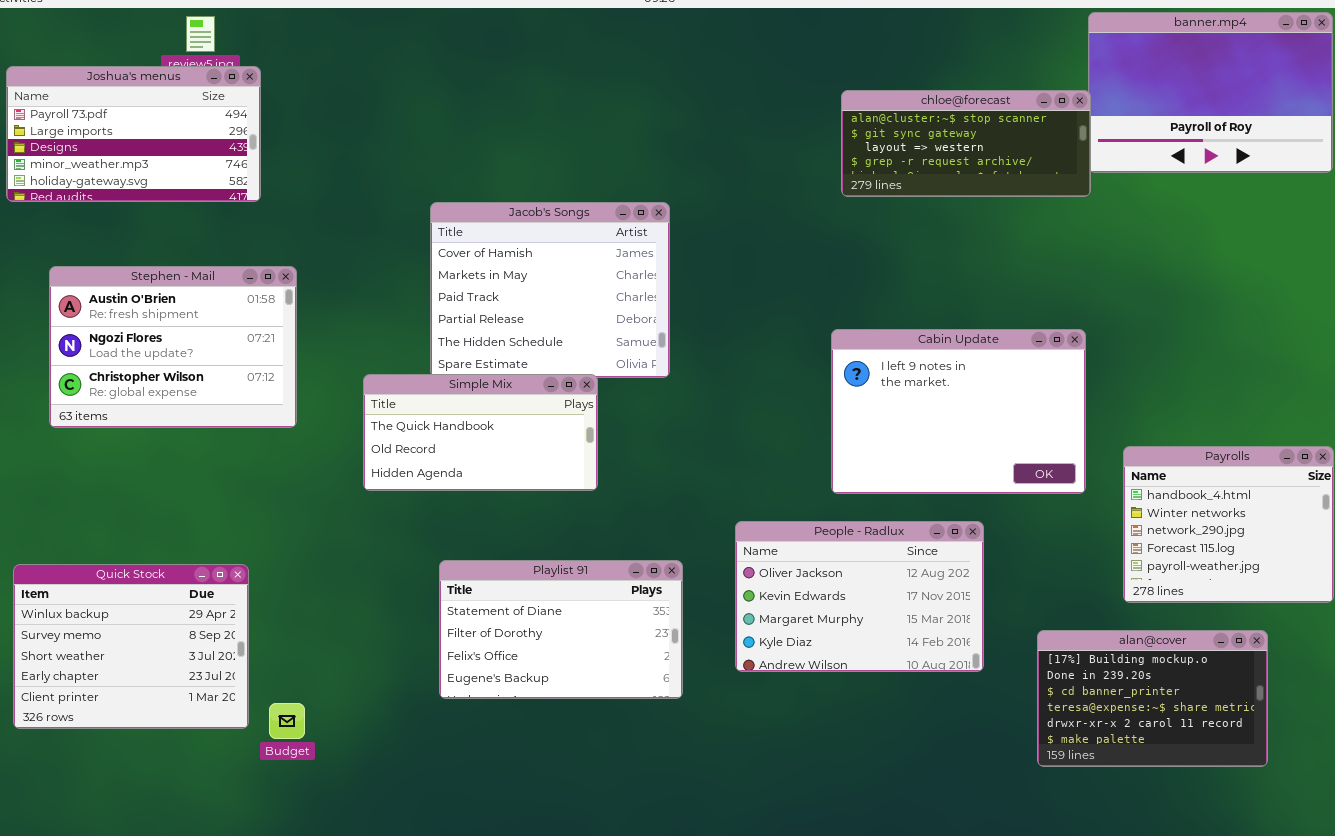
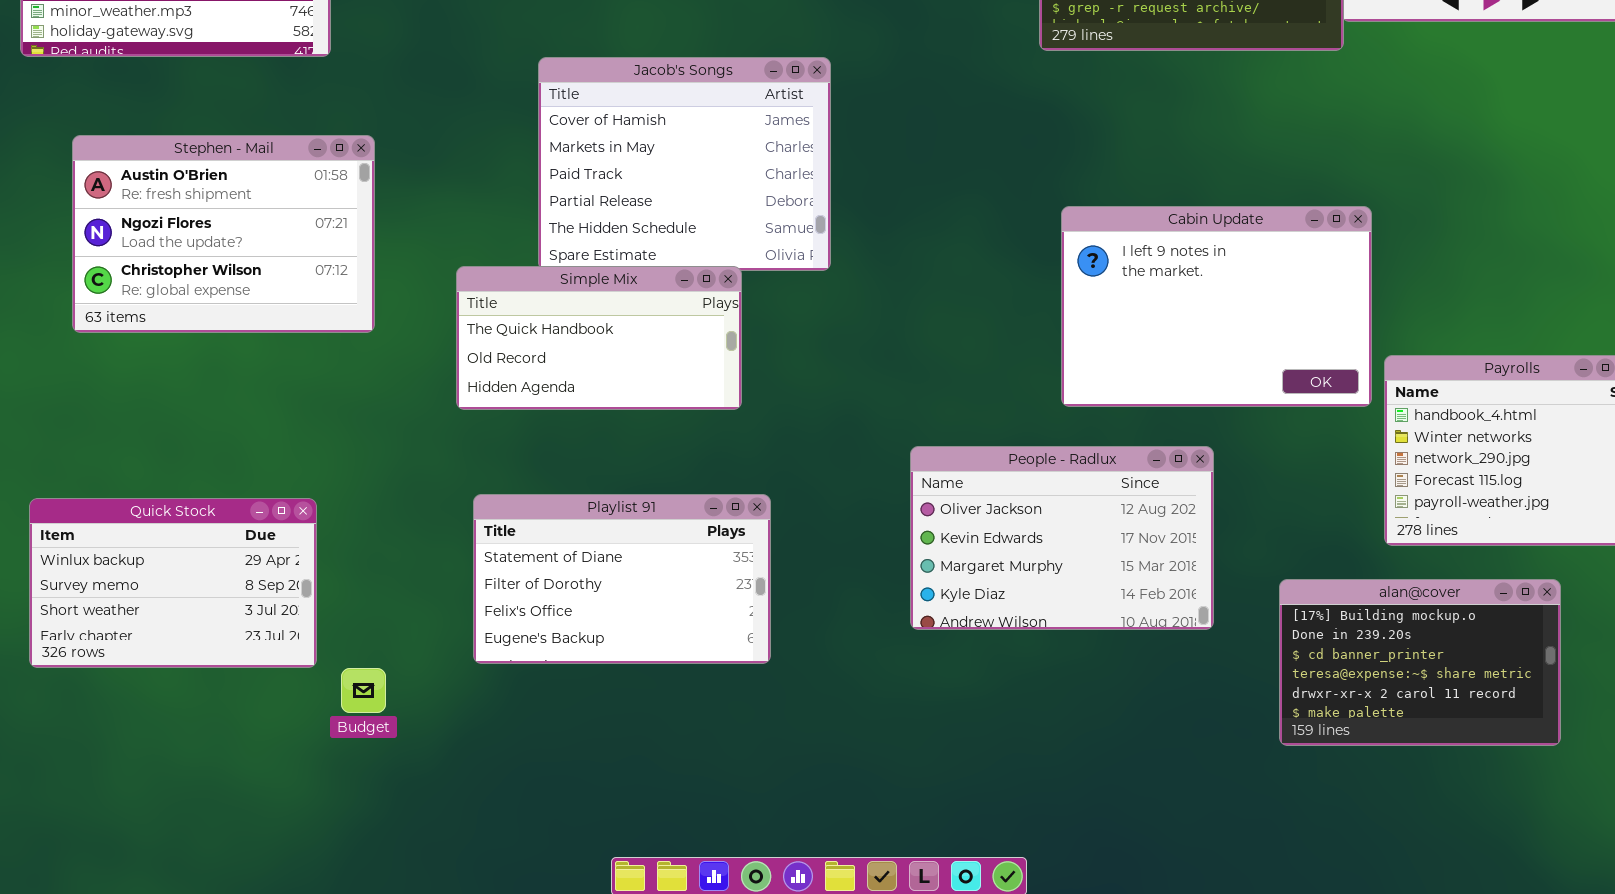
Cabin Update: [831,329,1086,494] -> [1061,206,1372,407], moved
Playlist 91: [439,560,683,699] -> [473,494,771,664], moved
Quick Stock: [13,564,249,729] -> [29,498,317,668], resized

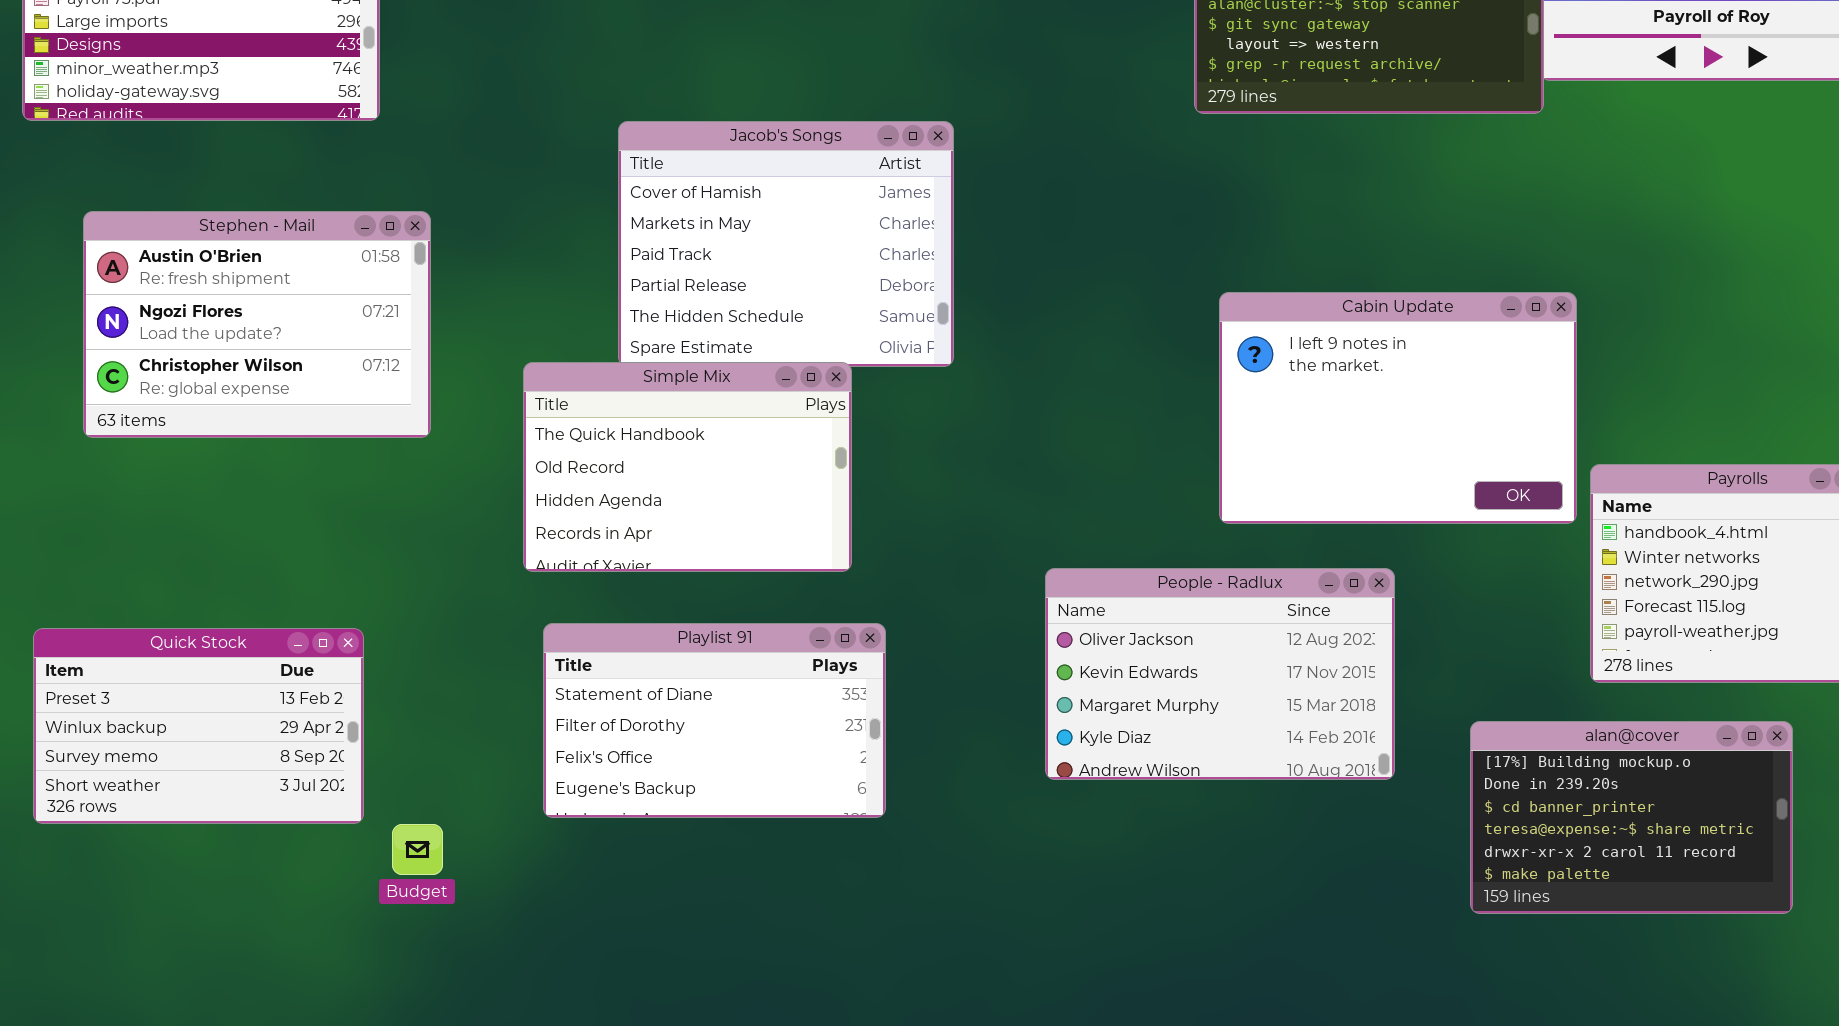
Simple Mix: [456,266,742,410] -> [523,362,852,572], resized
Quick Stock: [29,498,317,668] -> [33,628,364,824], scrolled up 1 row

